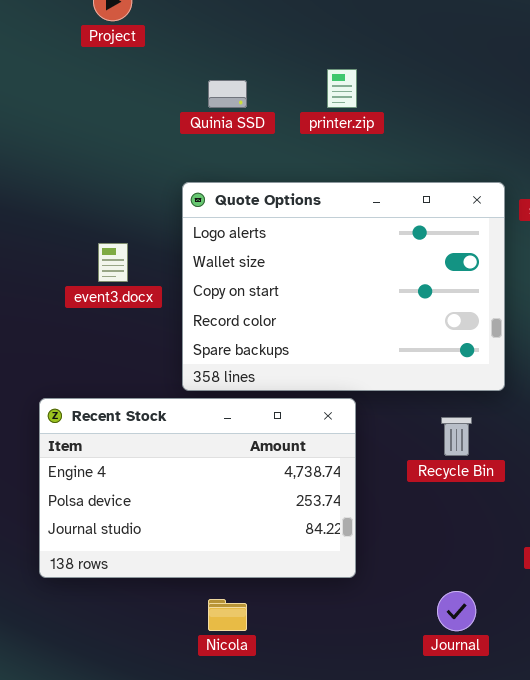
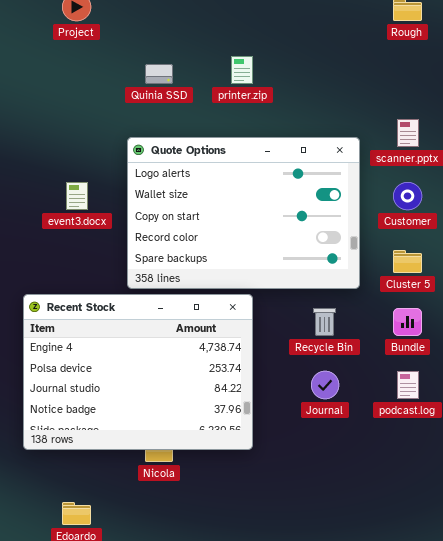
Recent Stock: [39,398,356,578] -> [23,294,253,450], resized
Journal: [437,591,476,631] -> [311,371,339,399], moved

